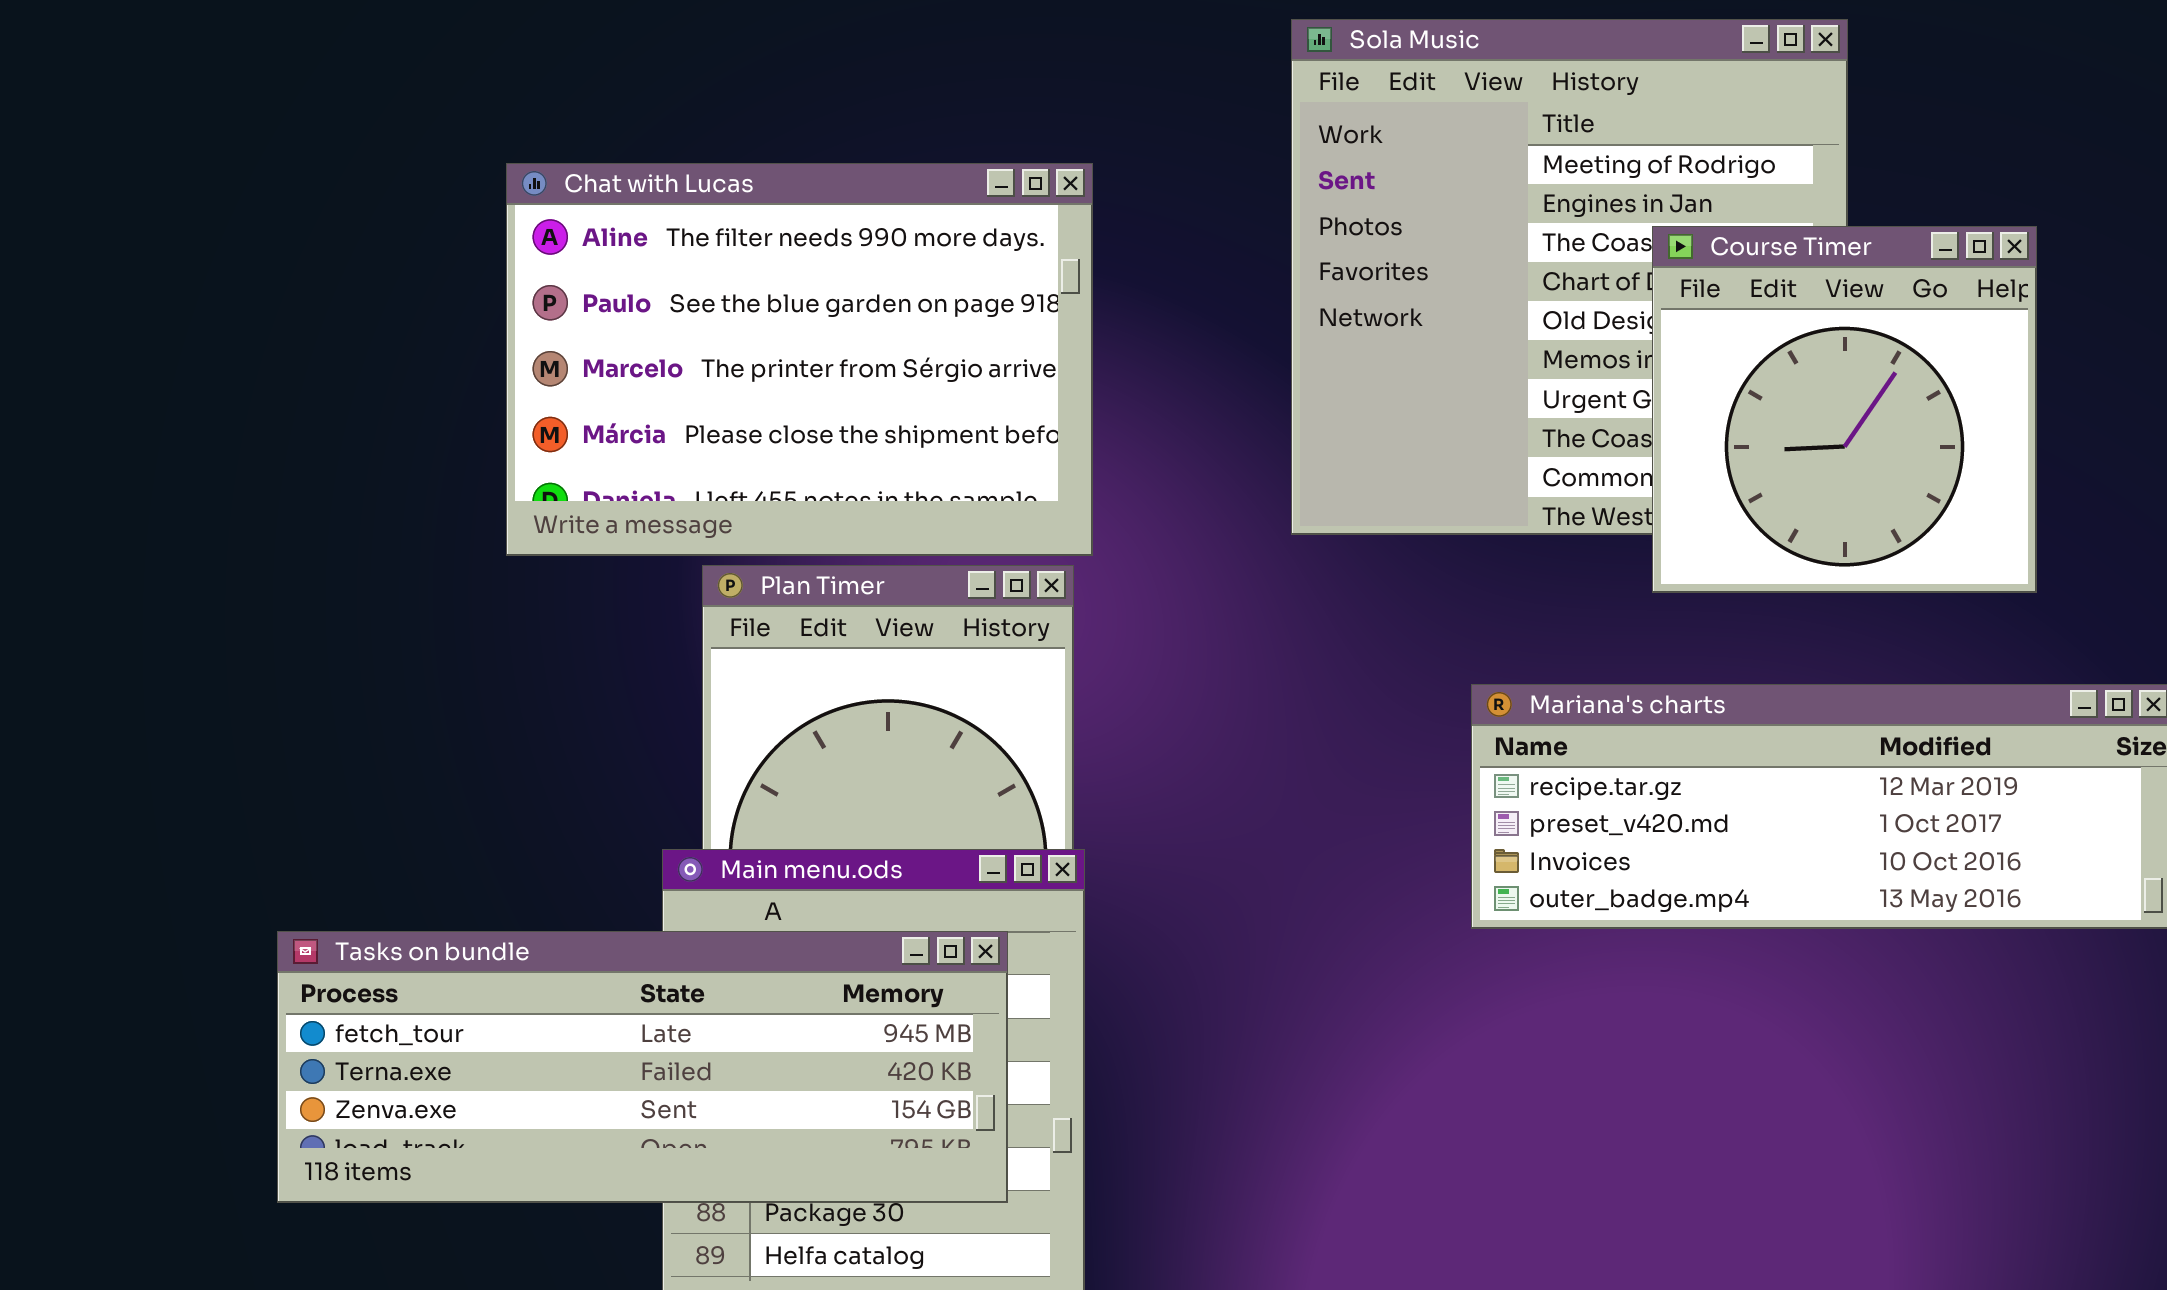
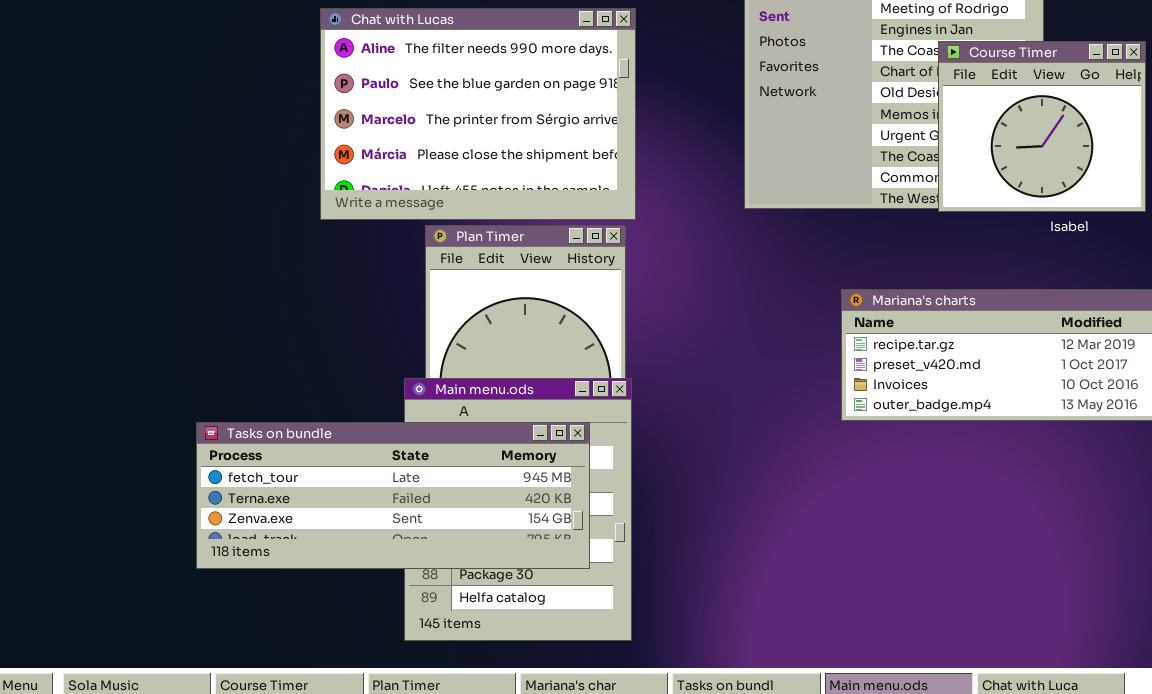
Course Timer: [1652,226,2037,593] -> [938,41,1146,212], resized

